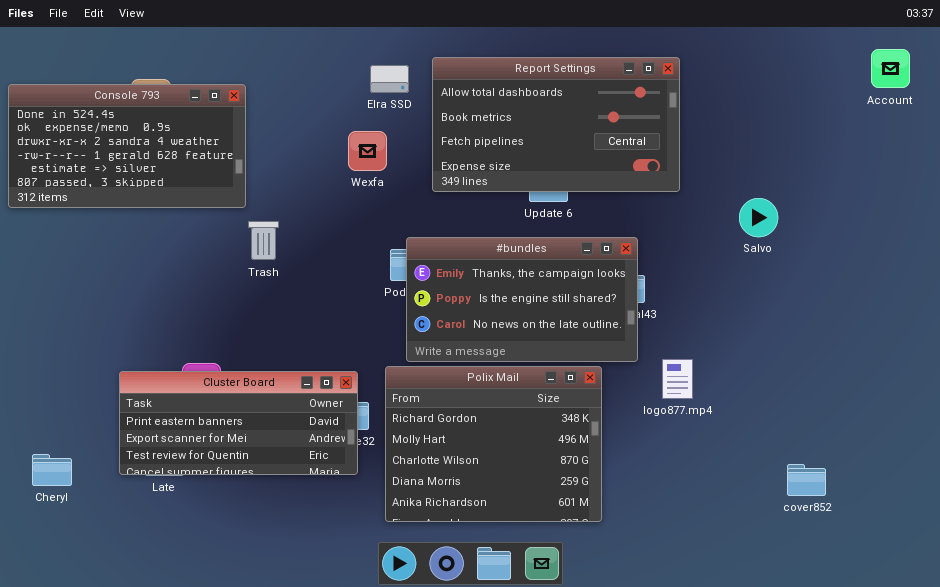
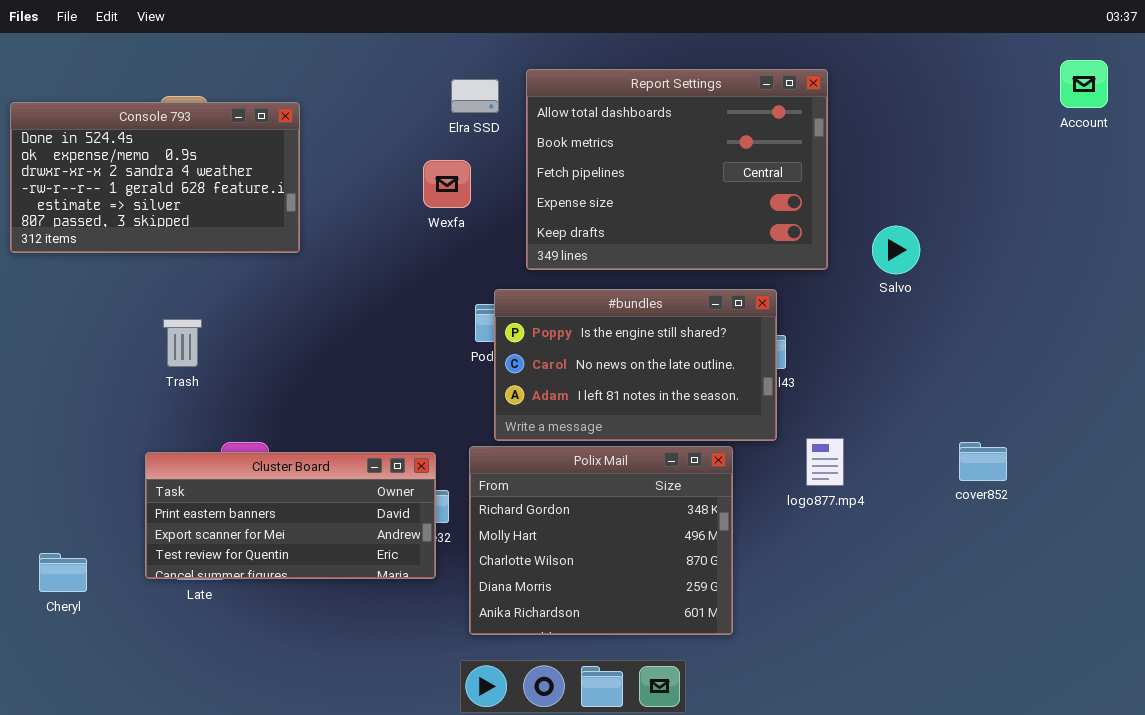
Report Settings: [432,57,680,192] -> [526,69,828,270], resized
Salvo: [739,198,778,237] -> [872,226,920,274], moved
Trash: [248,221,279,260] -> [163,319,202,367], moved
#bundles: [406,237,638,362] -> [494,289,777,441], scrolled down 1 row
cover852: [787,464,826,496] -> [959,442,1007,481], moved

